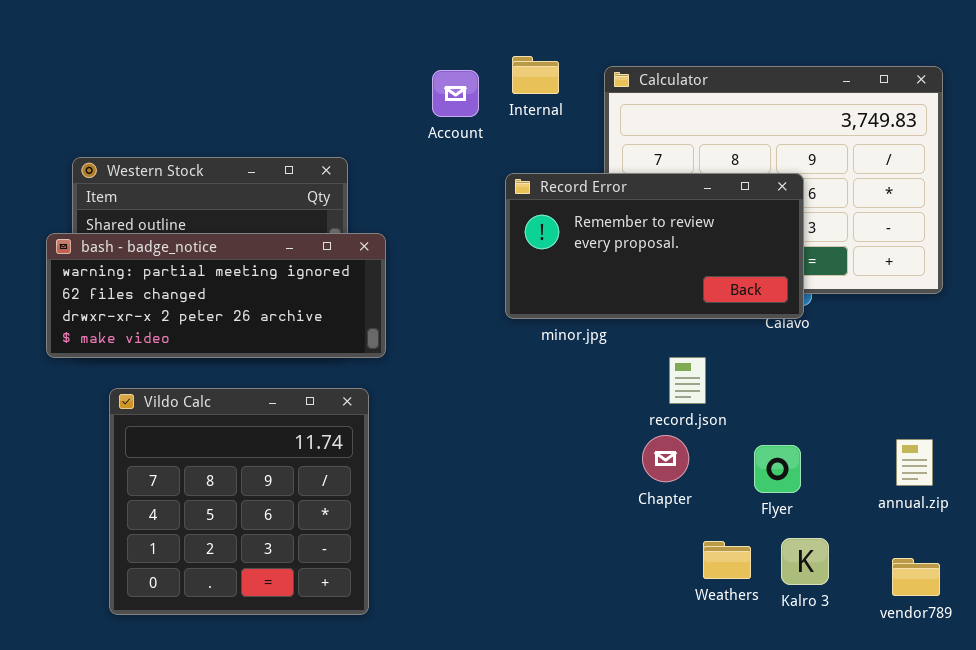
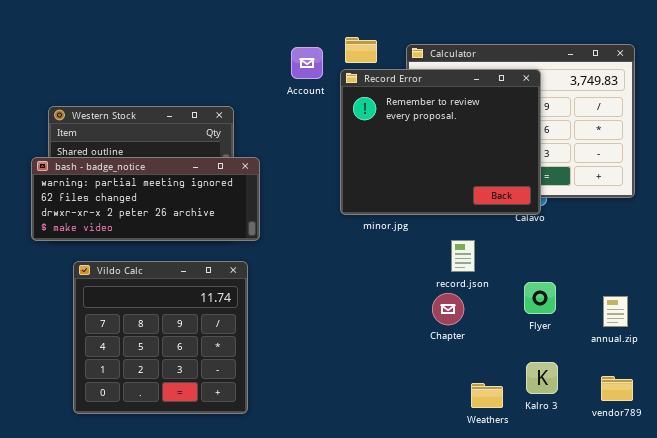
Record Error: [505,173,804,319] -> [340,69,541,215], resized
Flyer: [754,445,801,493] -> [524,282,556,314], moved
Weathers: [703,541,751,579] -> [471,383,503,408], moved

